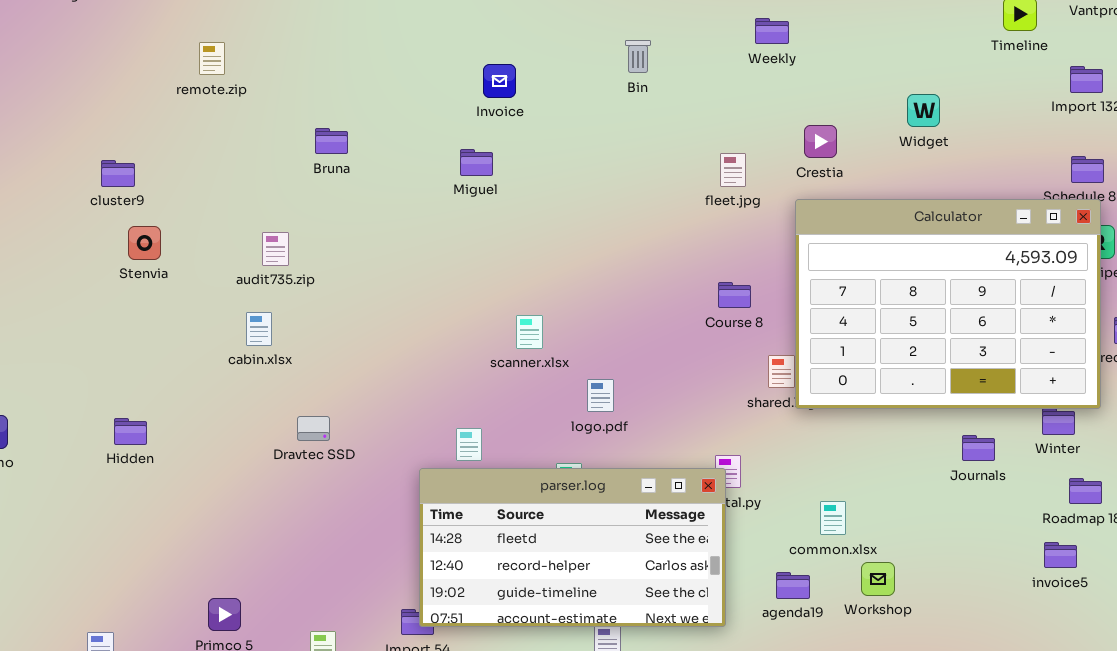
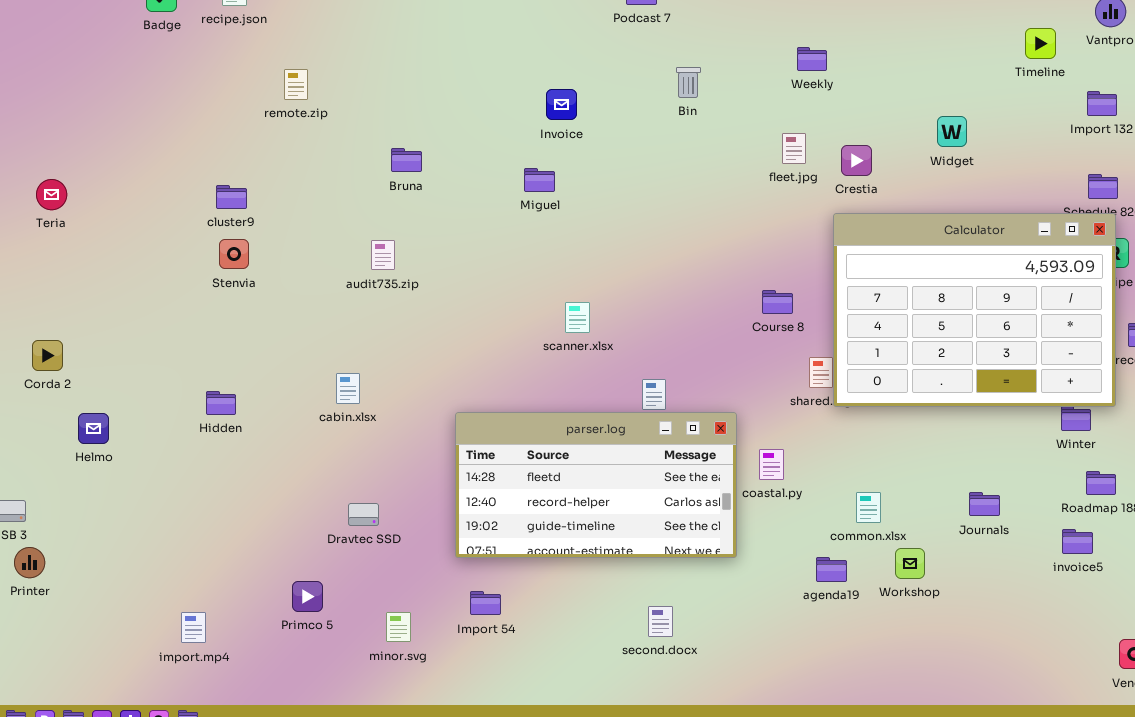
fleet.jpg: [720,153,746,187] -> [782,133,806,164], moved
cluster9: [101,160,135,187] -> [216,185,247,209], moved
audit735.zip: [262,232,289,266] -> [371,240,395,270], moved
cabin.xlsx: [246,312,272,346] -> [336,373,360,404], moved
scanner.xlsx: [516,315,543,349] -> [565,302,590,333], moved
Dravtec SSD: [297,416,330,441] -> [348,503,379,526], moved
Hidden: [114,418,147,445] -> [206,391,236,415], moved
Journals: [962,435,995,461] -> [969,492,1000,516], moved
parser.log: [419,468,726,627] -> [455,412,737,558], moved

